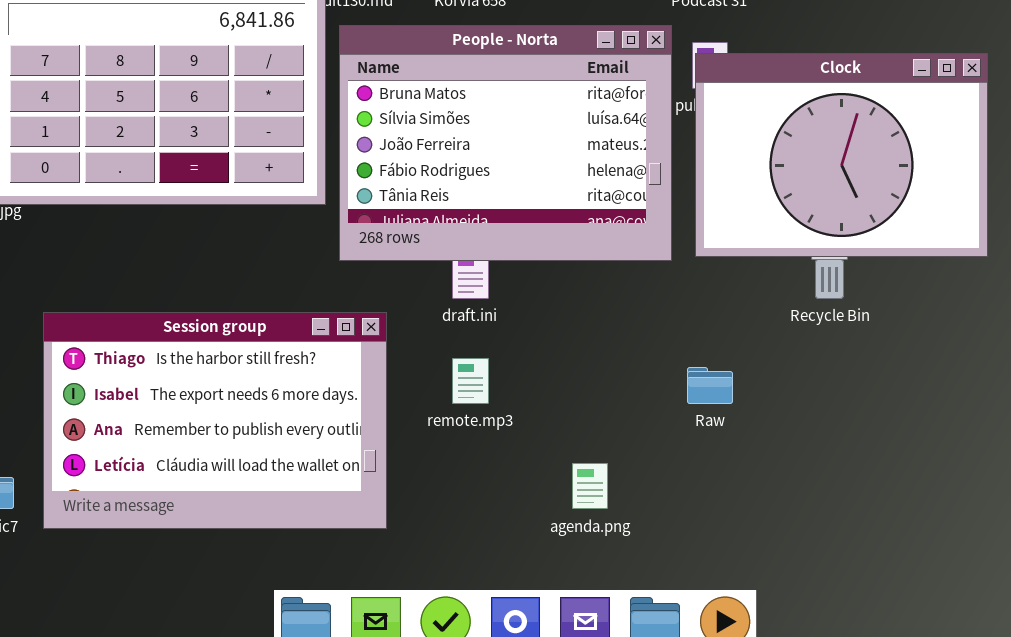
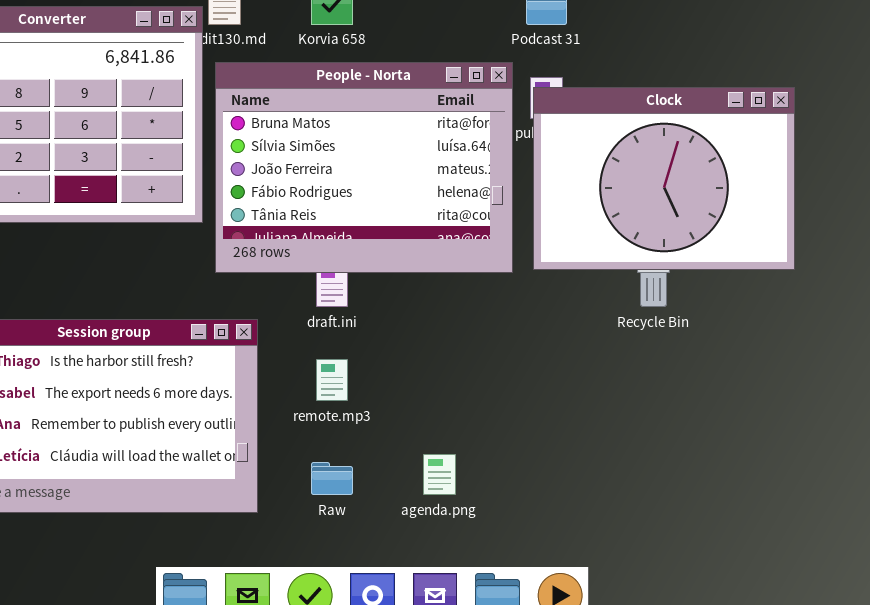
Raw: [687,367,733,404] -> [311,462,353,495], moved

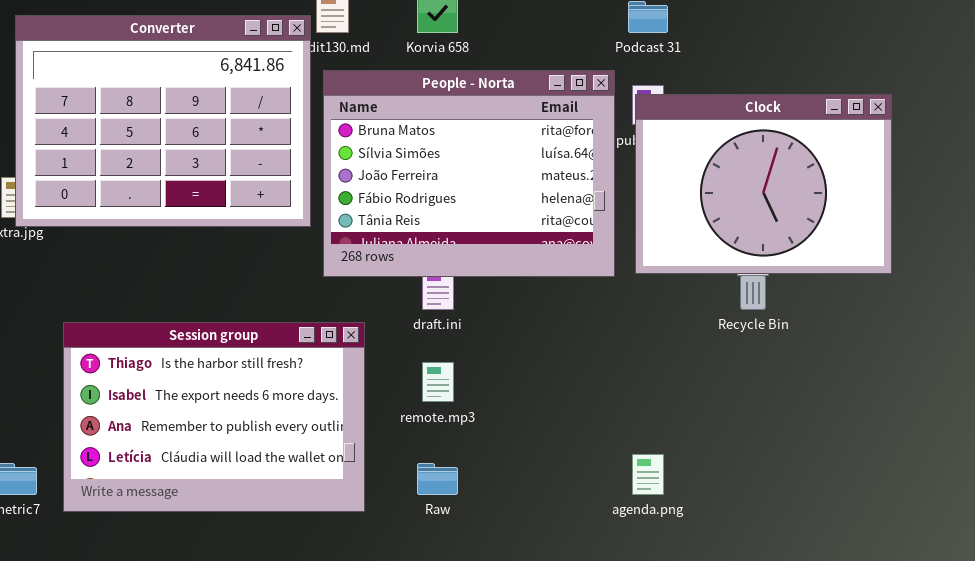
agenda.png: [423,454,456,495] -> [632,454,664,495], moved

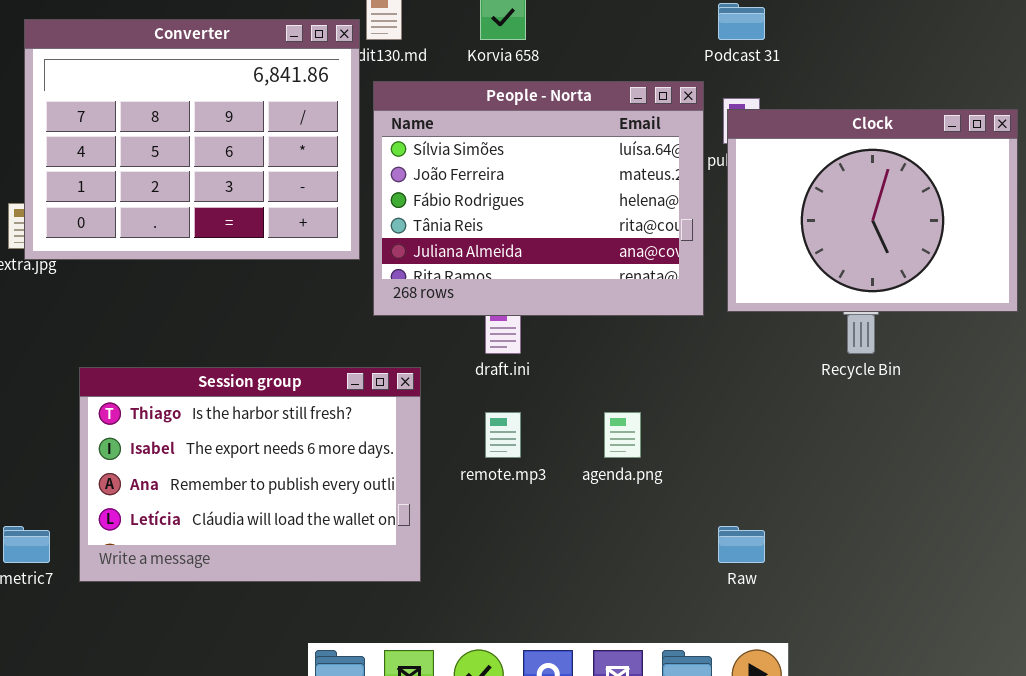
People - Norta: [323,70,615,277] -> [373,81,704,316], scrolled down 1 row
agenda.png: [632,454,664,495] -> [604,412,641,458], moved
Raw: [417,463,458,495] -> [718,526,765,563], moved

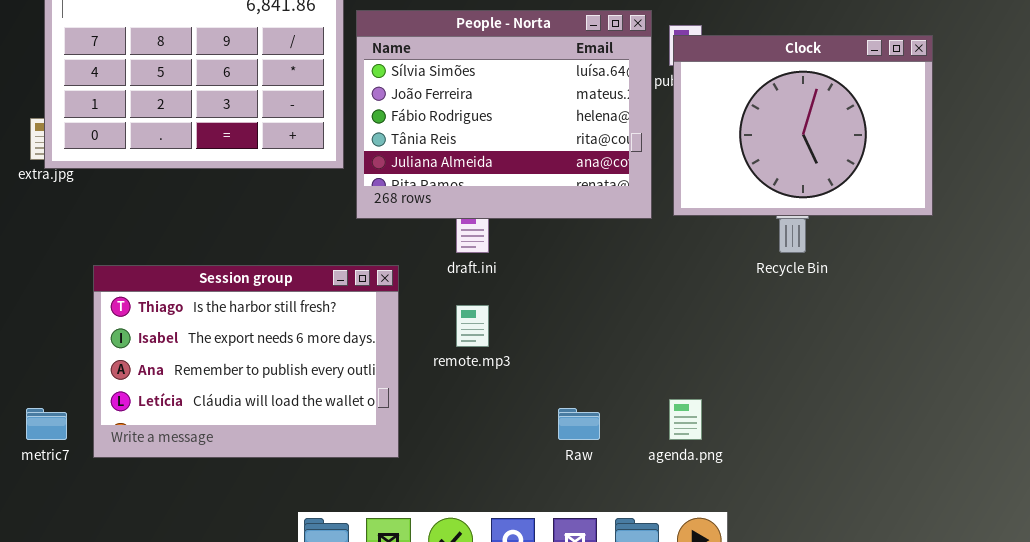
agenda.png: [604,412,641,458] -> [669,399,702,440], moved
Raw: [718,526,765,563] -> [558,408,600,440], moved

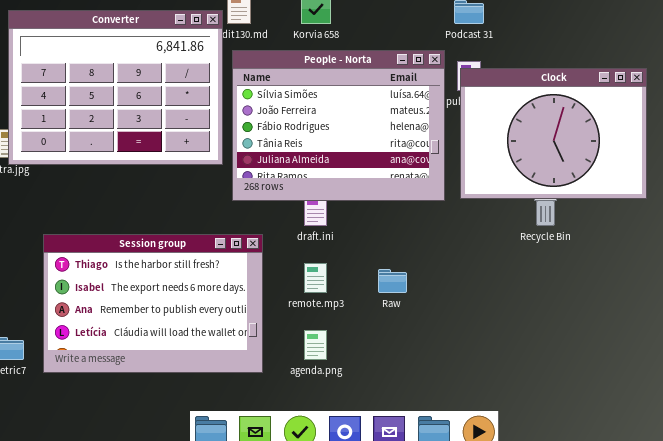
agenda.png: [669,399,702,440] -> [304,330,327,360], moved
Raw: [558,408,600,440] -> [378,269,407,293], moved

